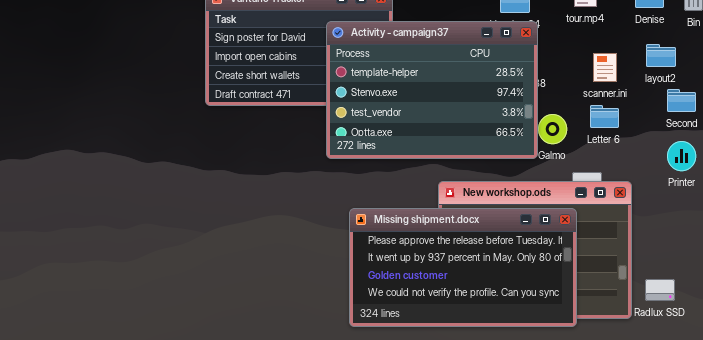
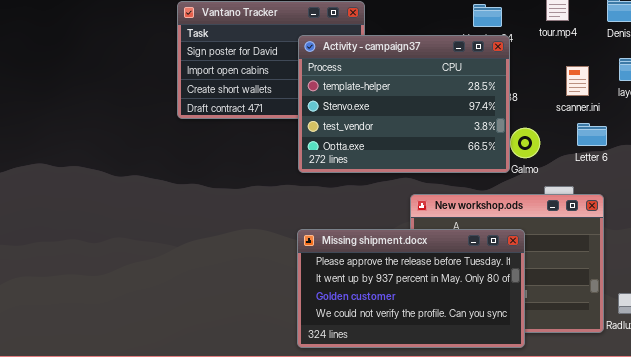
Letter 6: [590,105,619,128] -> [577,123,607,146], moved
Missing shipment.docx: [349,208,577,327] -> [297,229,525,348], moved

